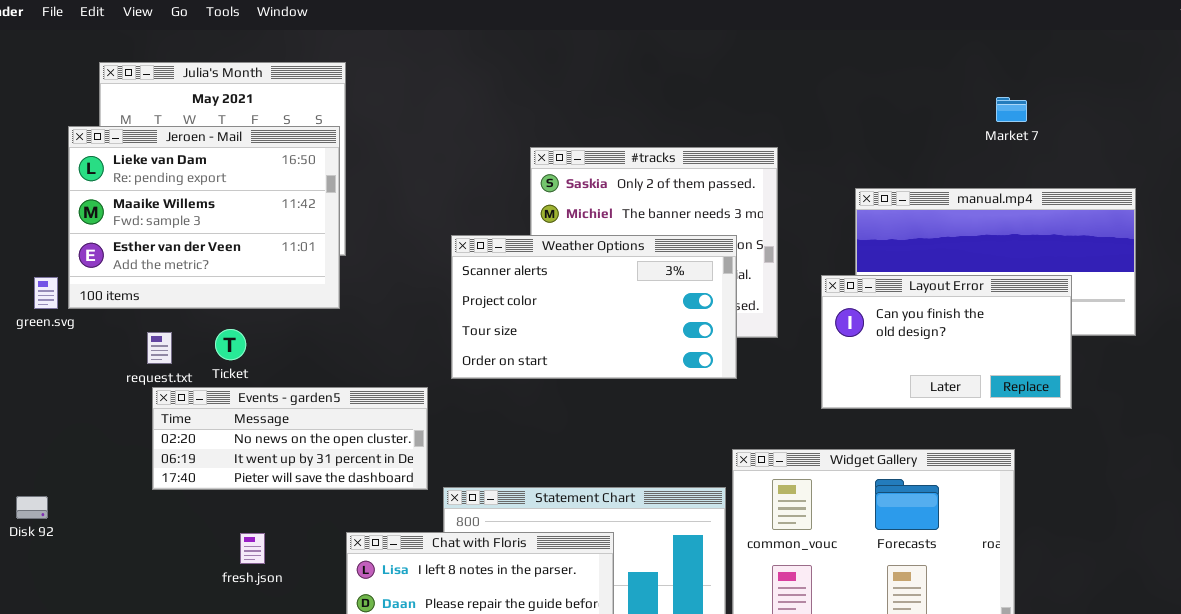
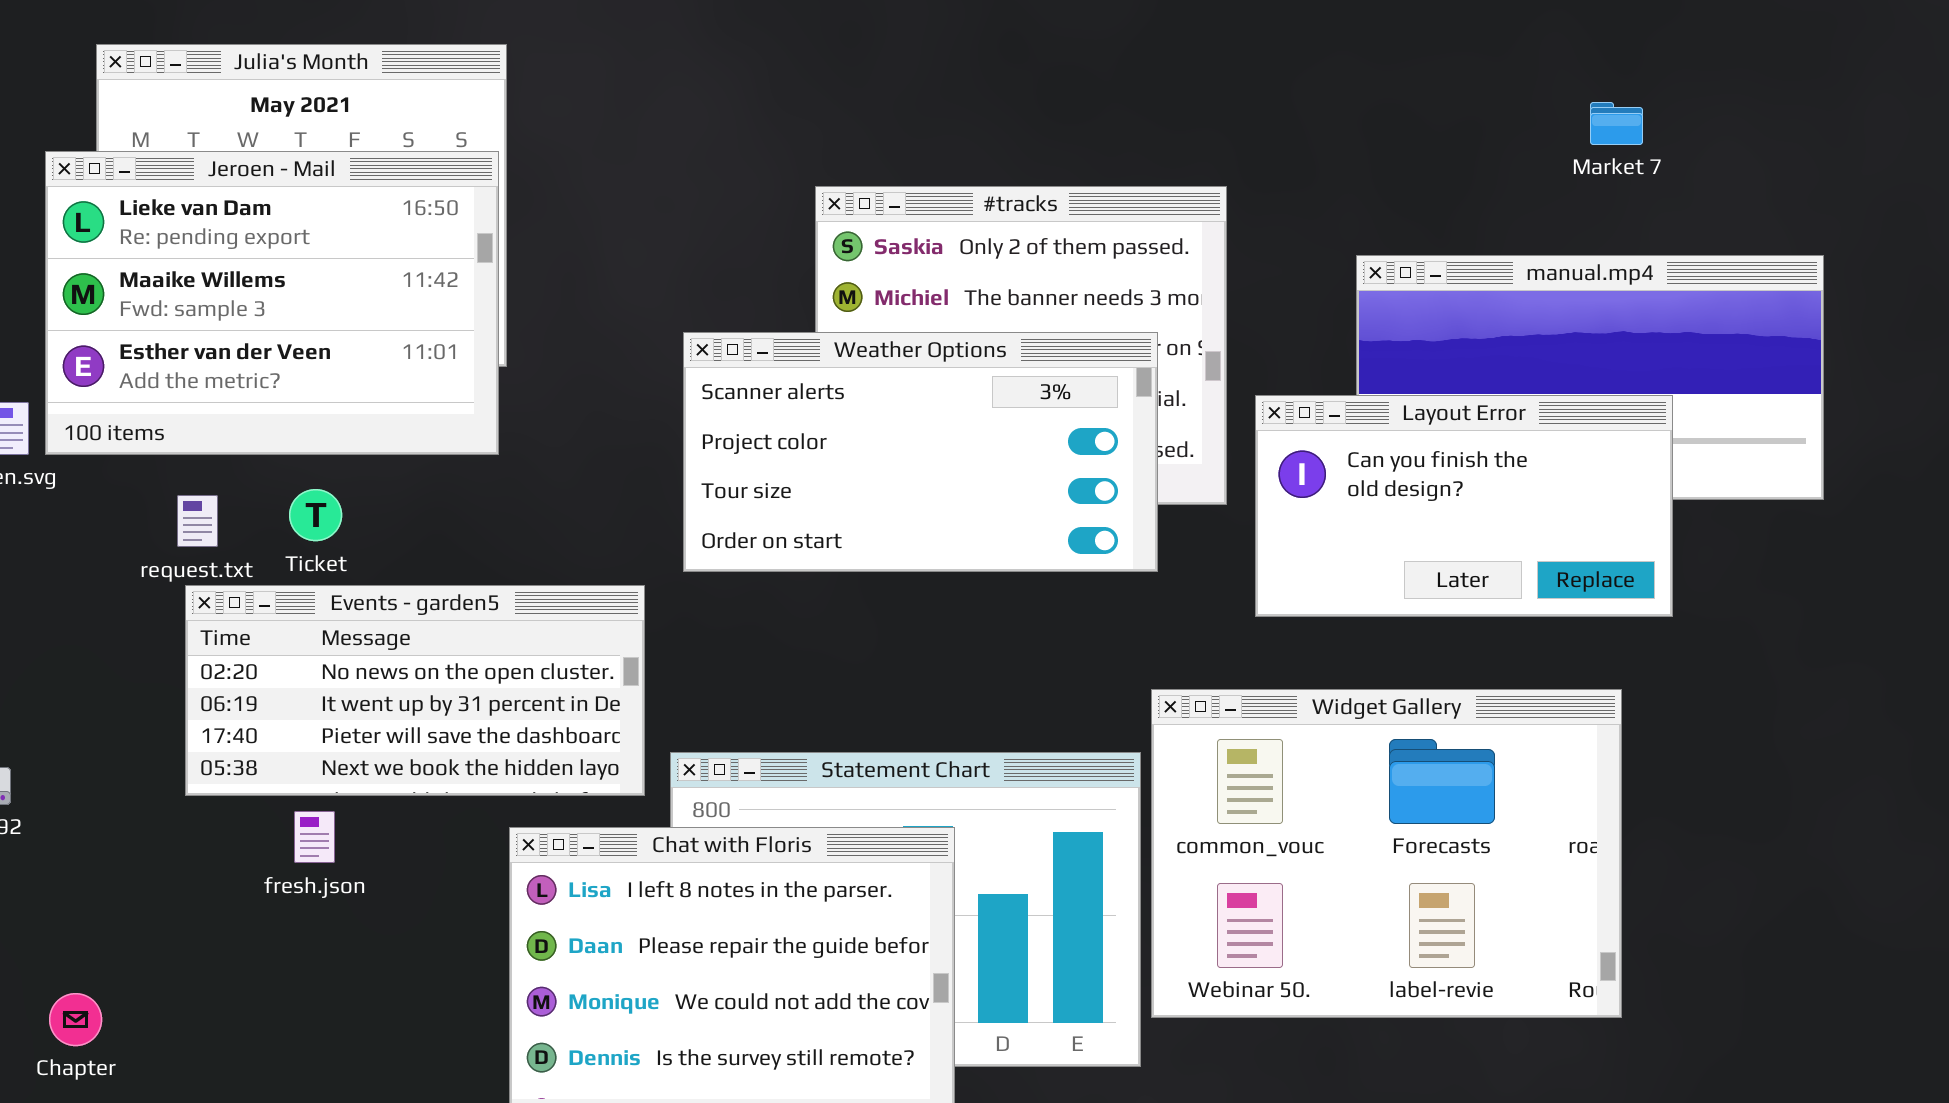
Layout Error: [821,275,1072,409] -> [1255,395,1673,617], moved
Events - garden5: [152,387,428,490] -> [185,585,645,796], resized
fresh.json: [240,533,265,564] -> [294,811,335,863], moved

